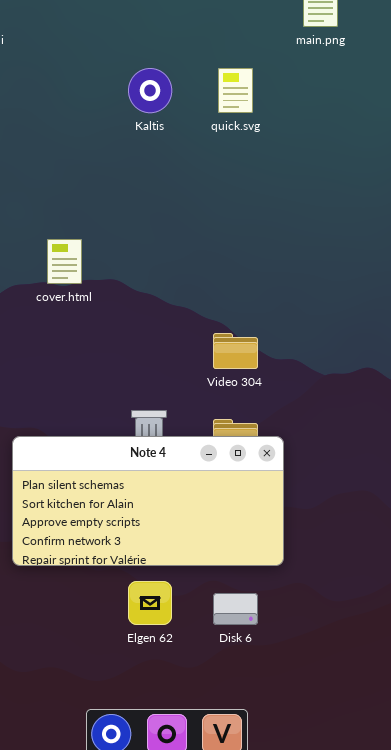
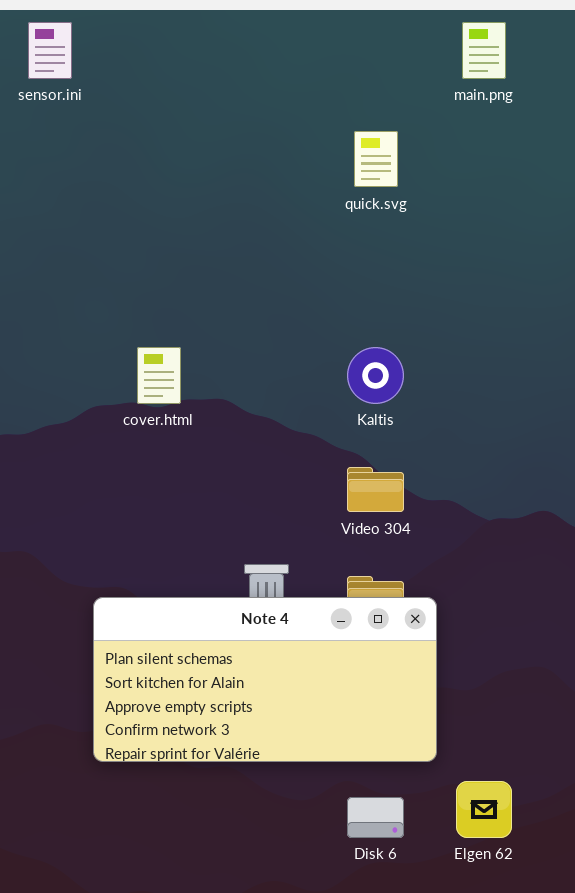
Kaltis: [128,68,172,113] -> [347,347,404,404], moved
Elgen 62: [128,581,172,625] -> [456,781,512,838], moved

